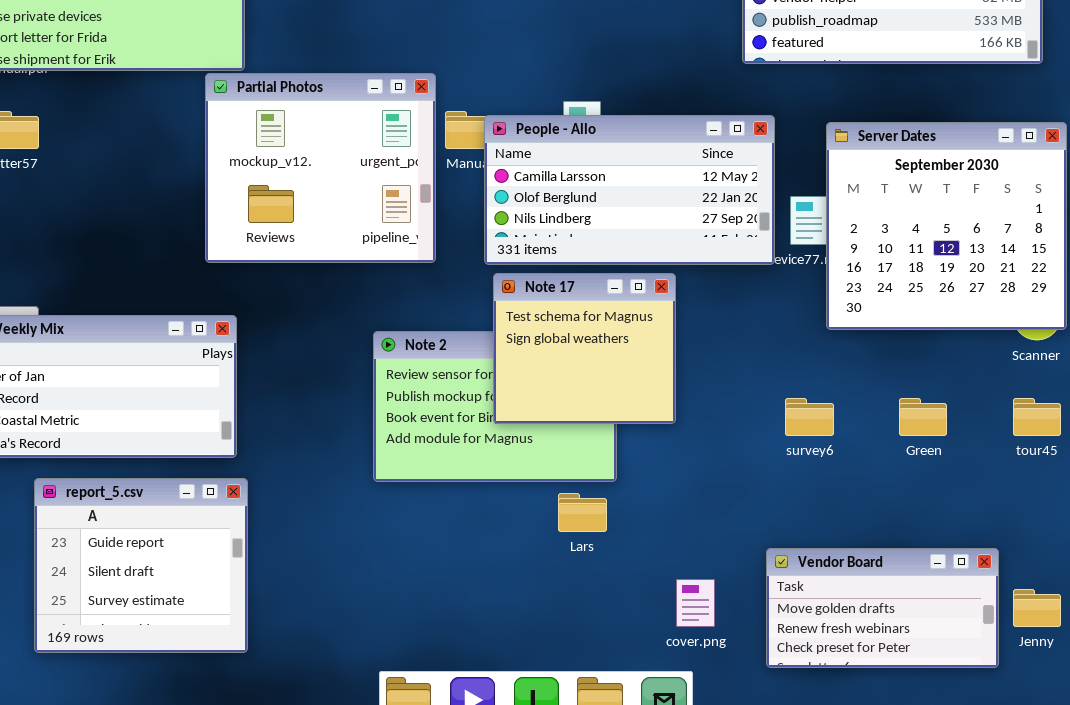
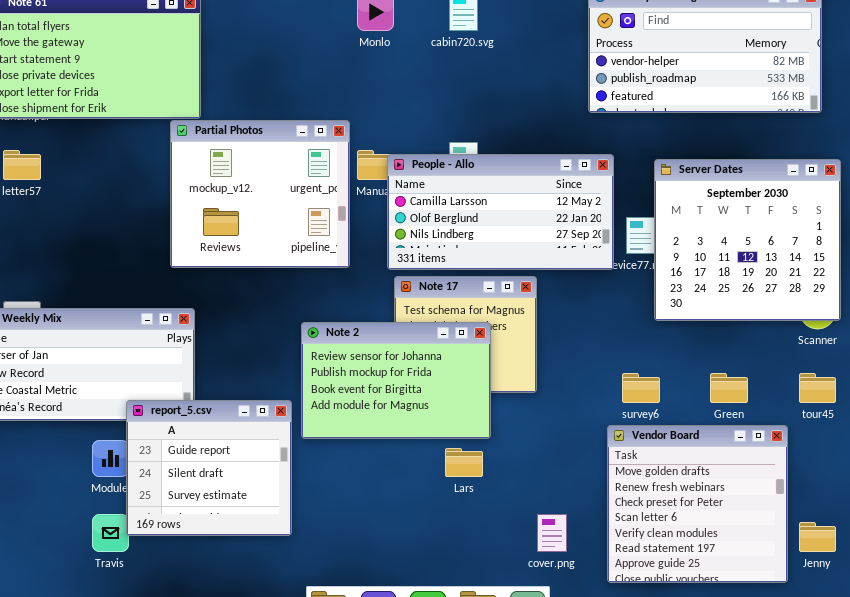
Note 2: [373,331,617,482] -> [301,322,491,439], raised
report_5.csv: [34,478,248,653] -> [126,400,292,536], moved
Vendor Board: [766,548,999,668] -> [607,425,788,583], resized

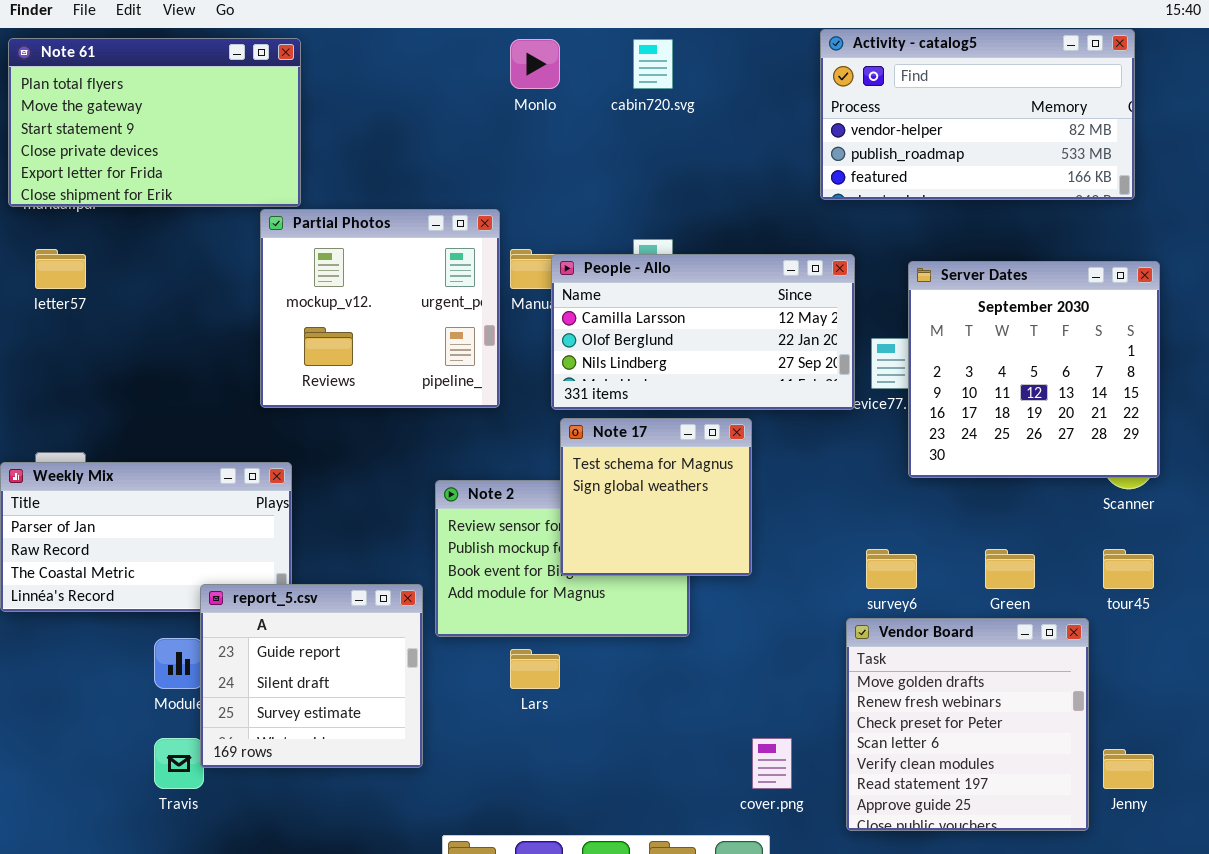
Note 17: [394,276,537,393] -> [560,418,752,576], raised
Lars: [445,448,483,477] -> [510,649,560,689], moved

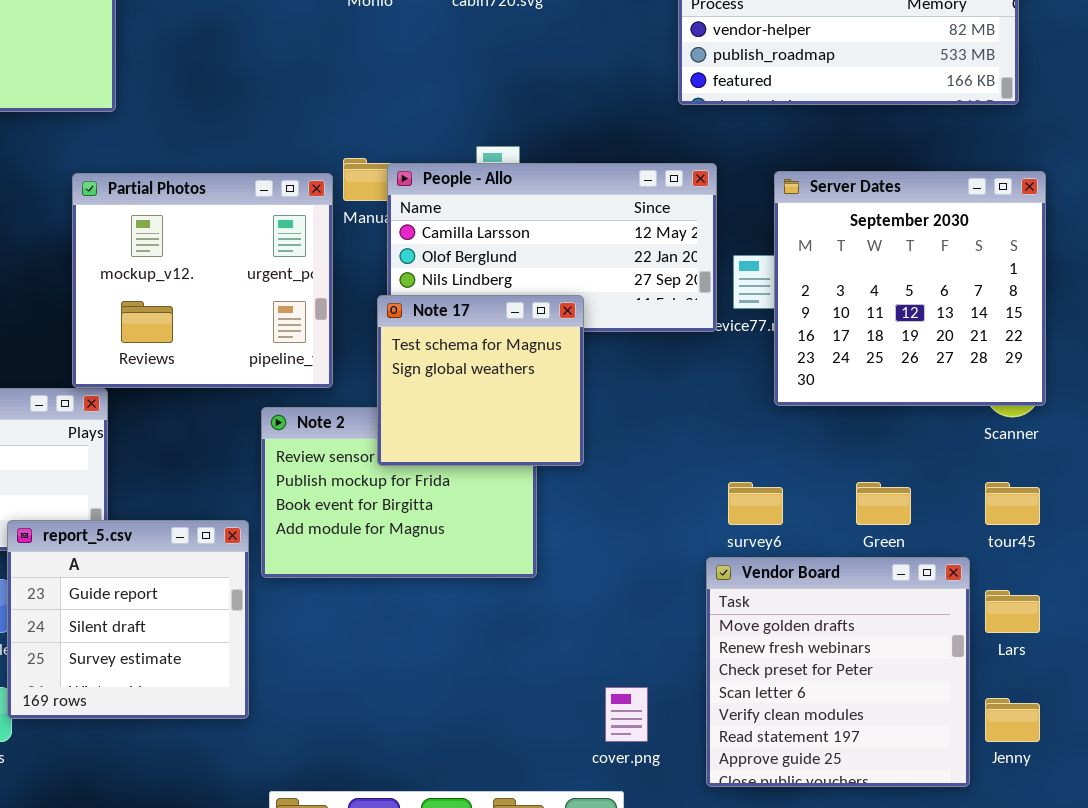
Partial Photos: [260,209,500,408] -> [72,173,333,388], moved
Note 17: [560,418,752,576] -> [377,295,584,466], moved
Lars: [510,649,560,689] -> [985,590,1040,633], moved

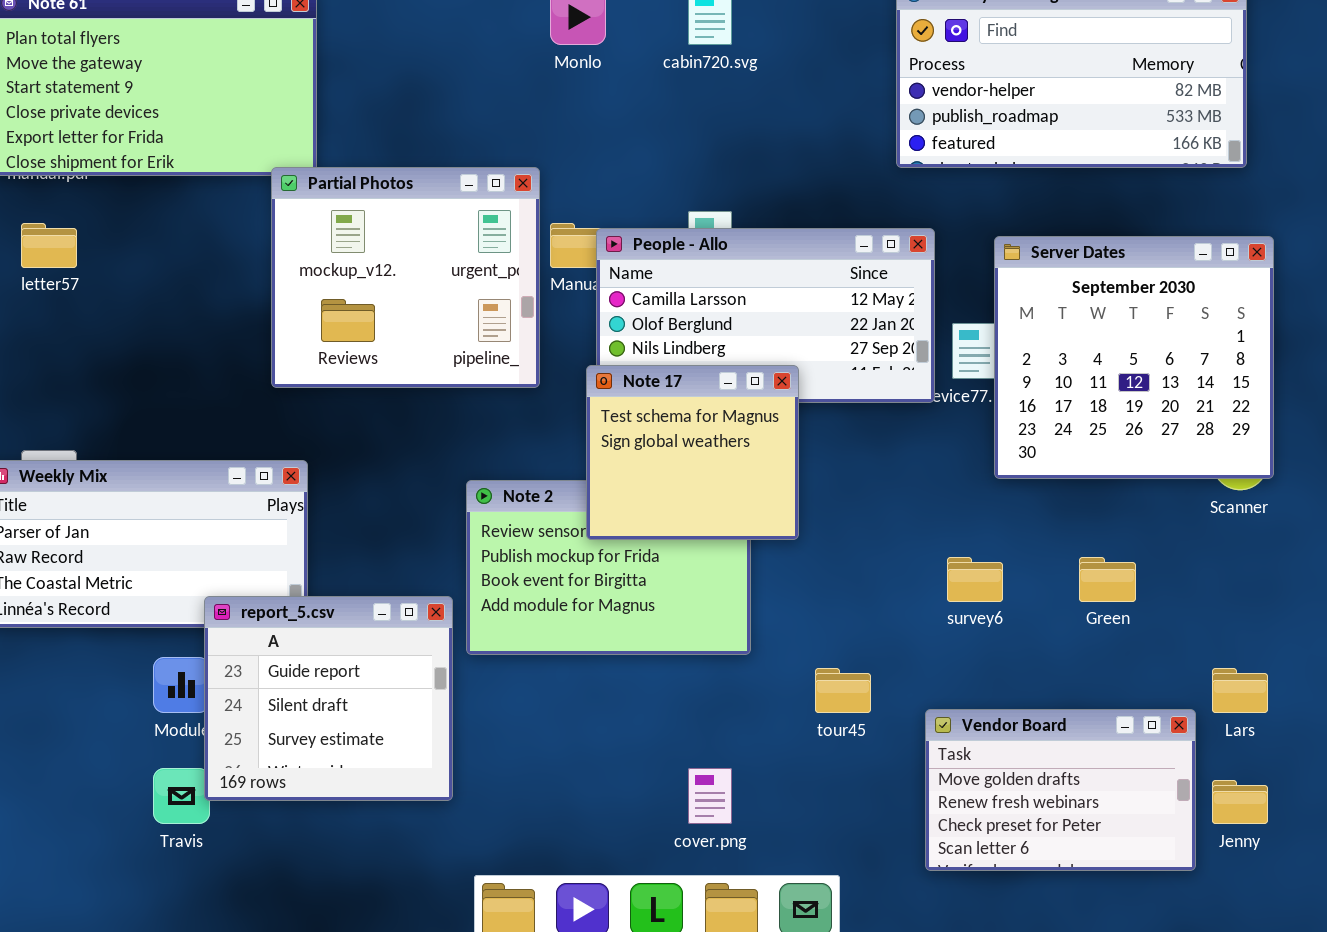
Partial Photos: [72,173,333,388] -> [271,167,540,388], moved
tour45: [985,482,1040,525] -> [815,668,871,713], moved
Vendor Board: [706,557,970,787] -> [925,709,1196,871], resized
cover.png: [605,687,648,742] -> [688,768,732,824], moved

